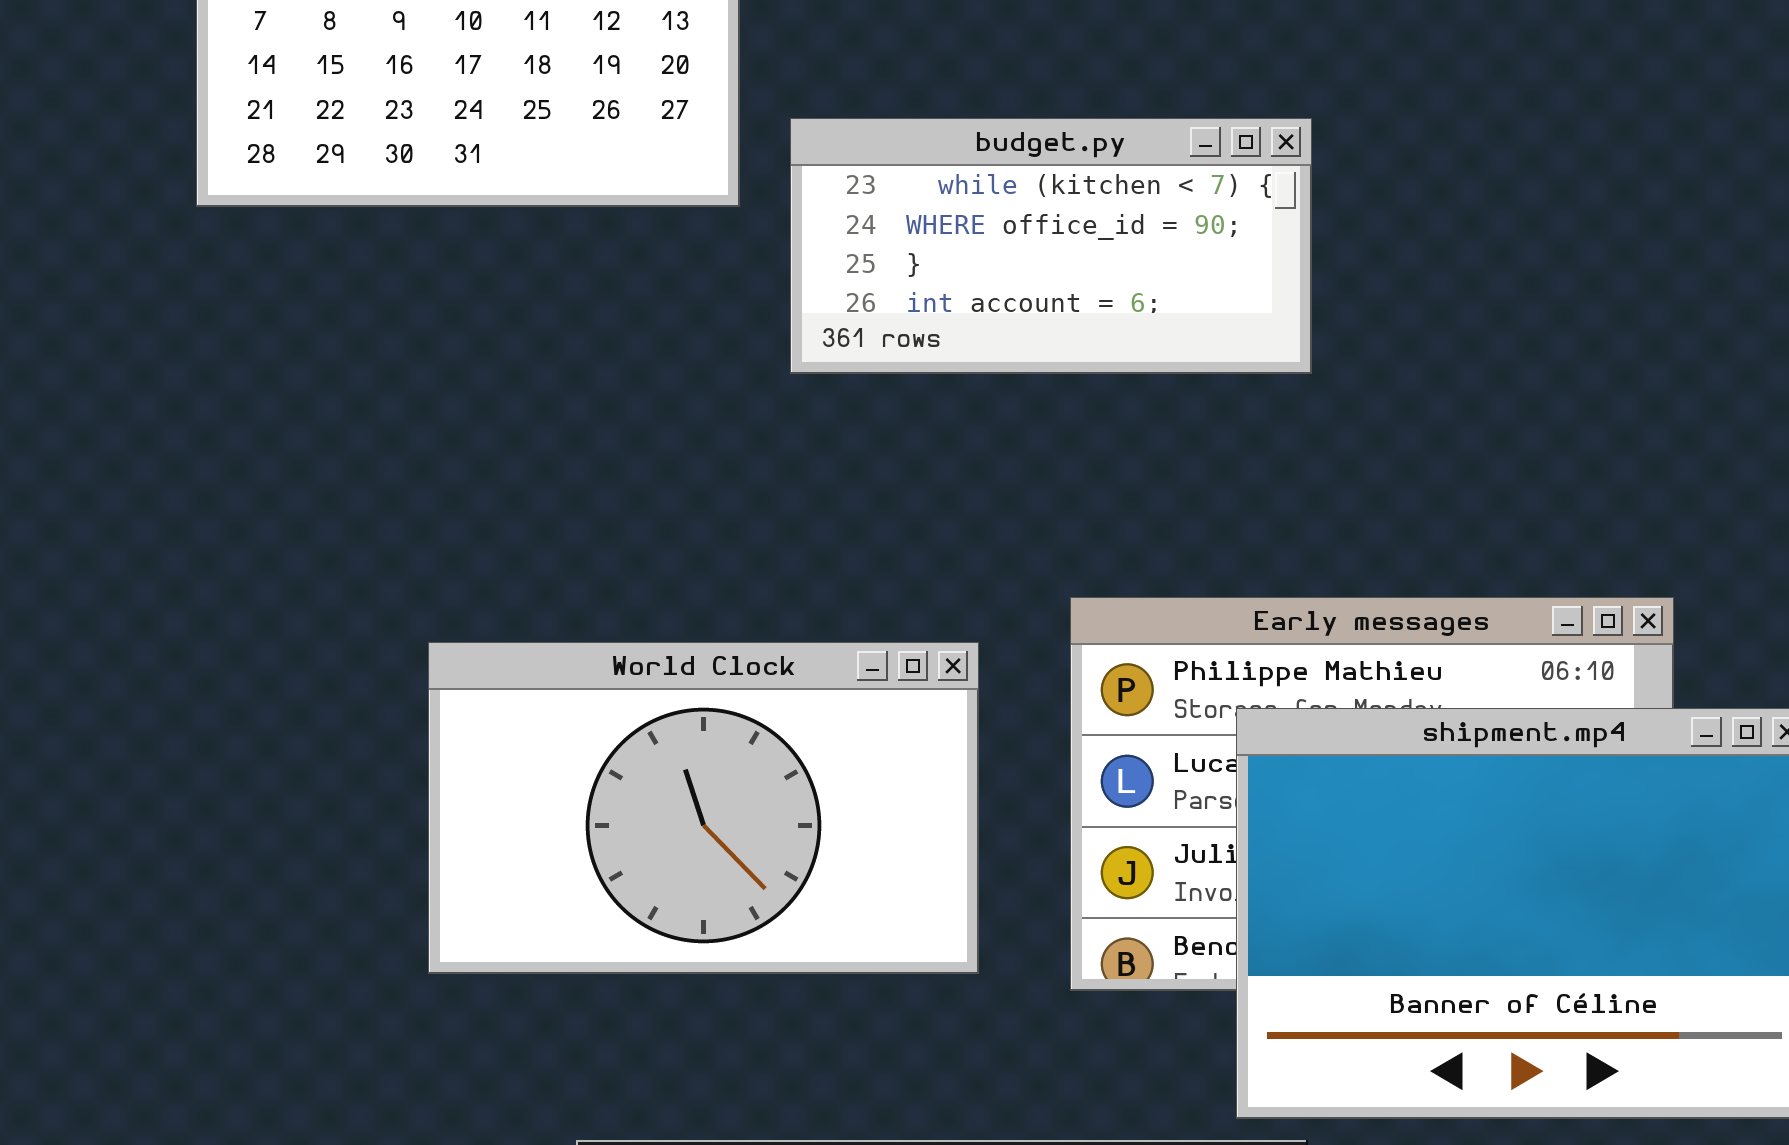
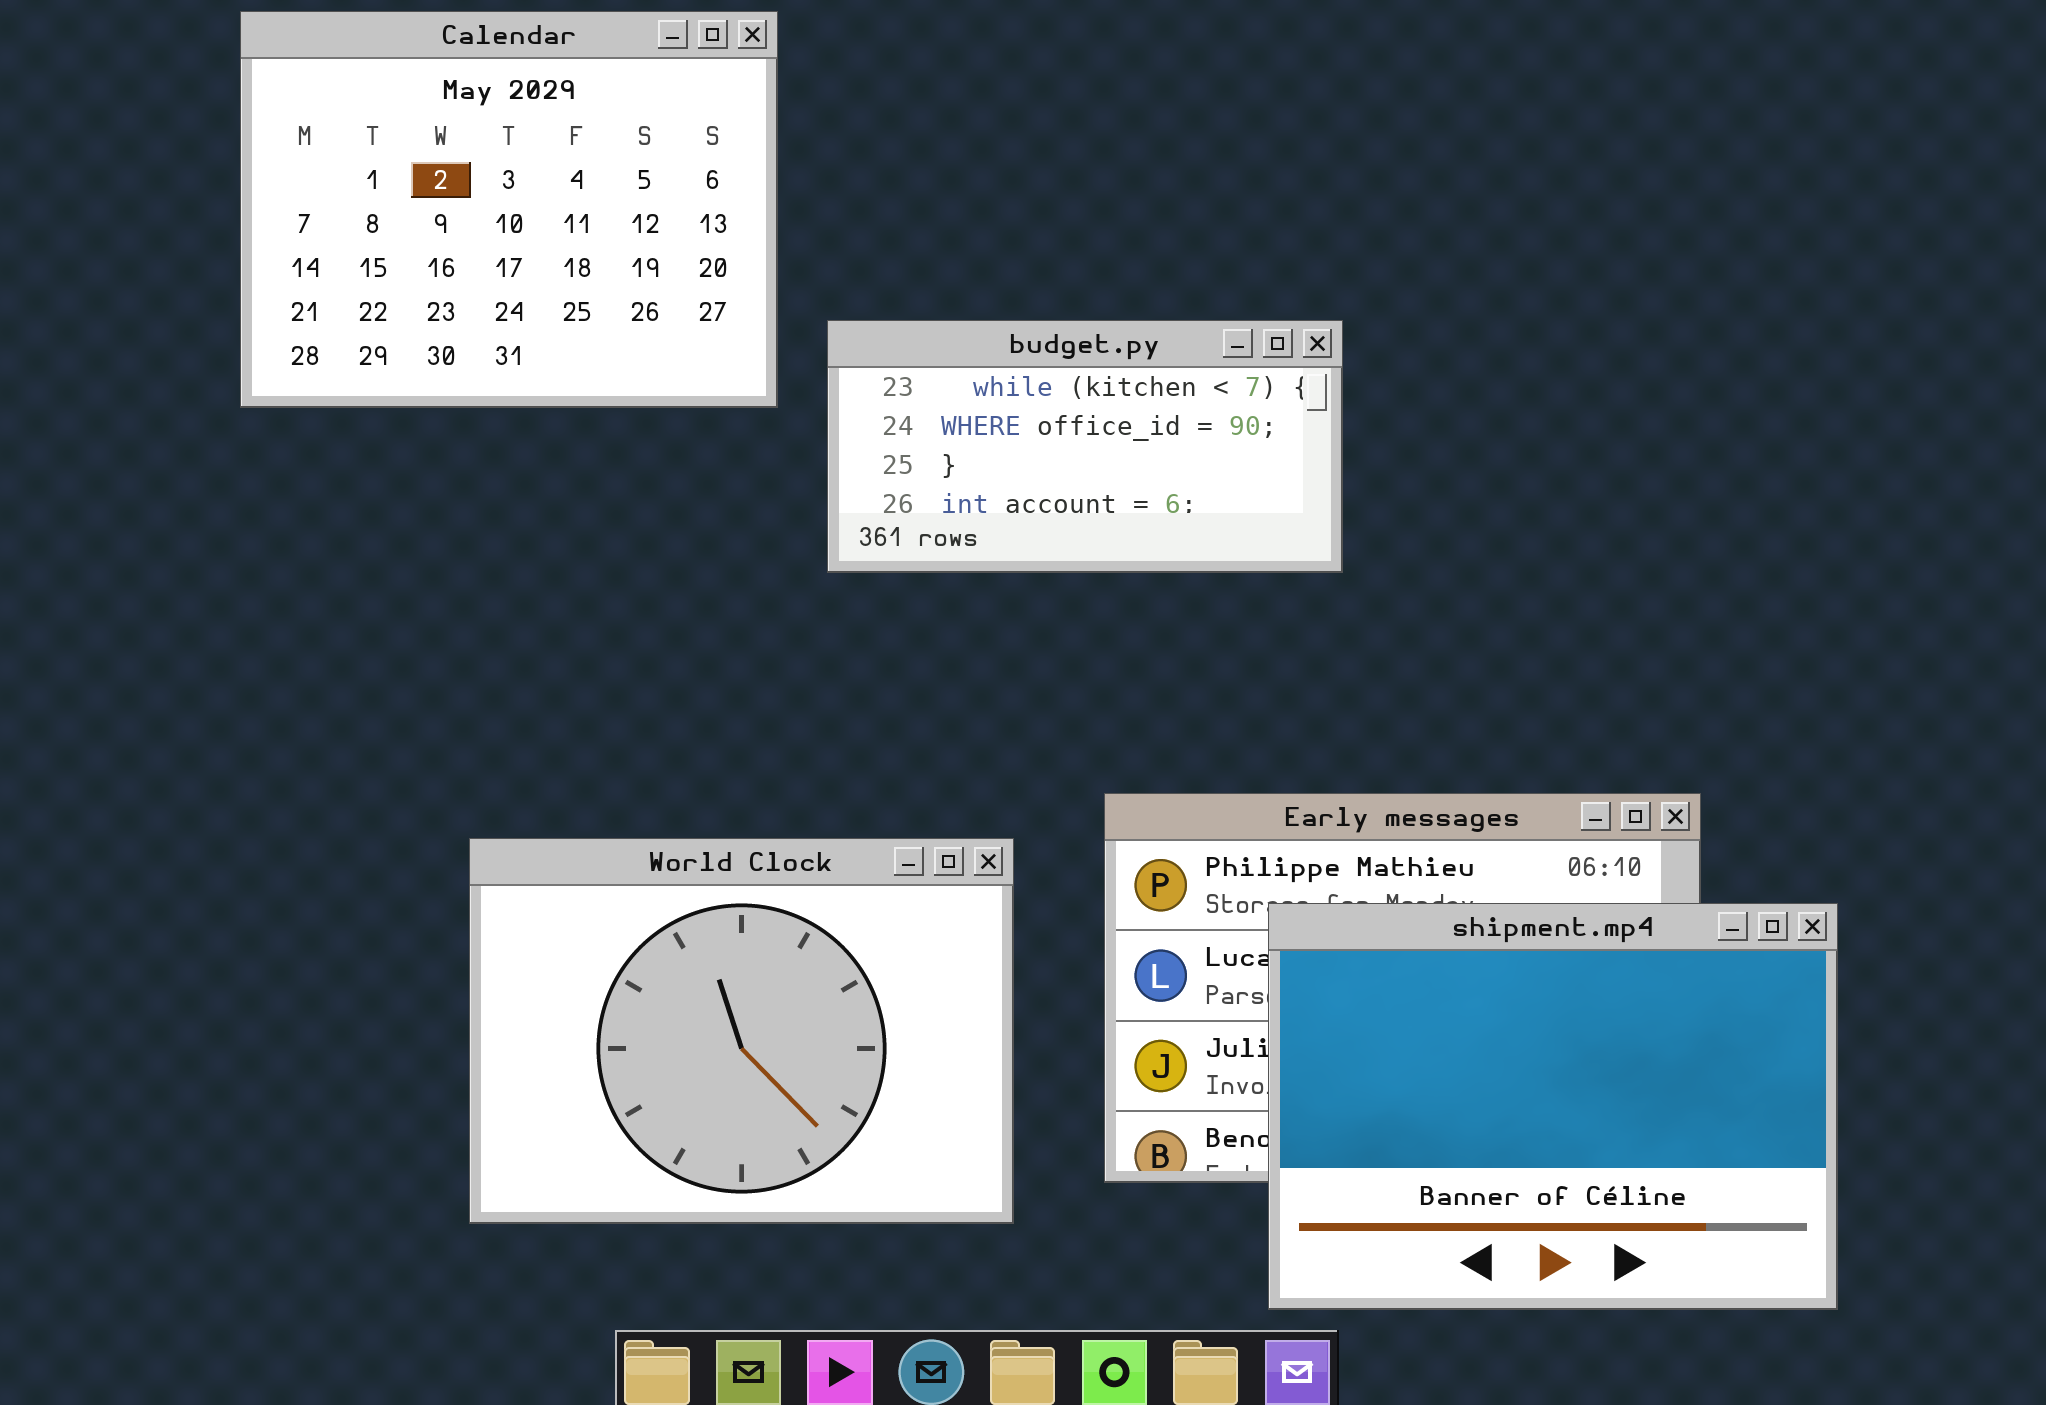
World Clock: [428,642,979,974] -> [469,838,1014,1224], resized

